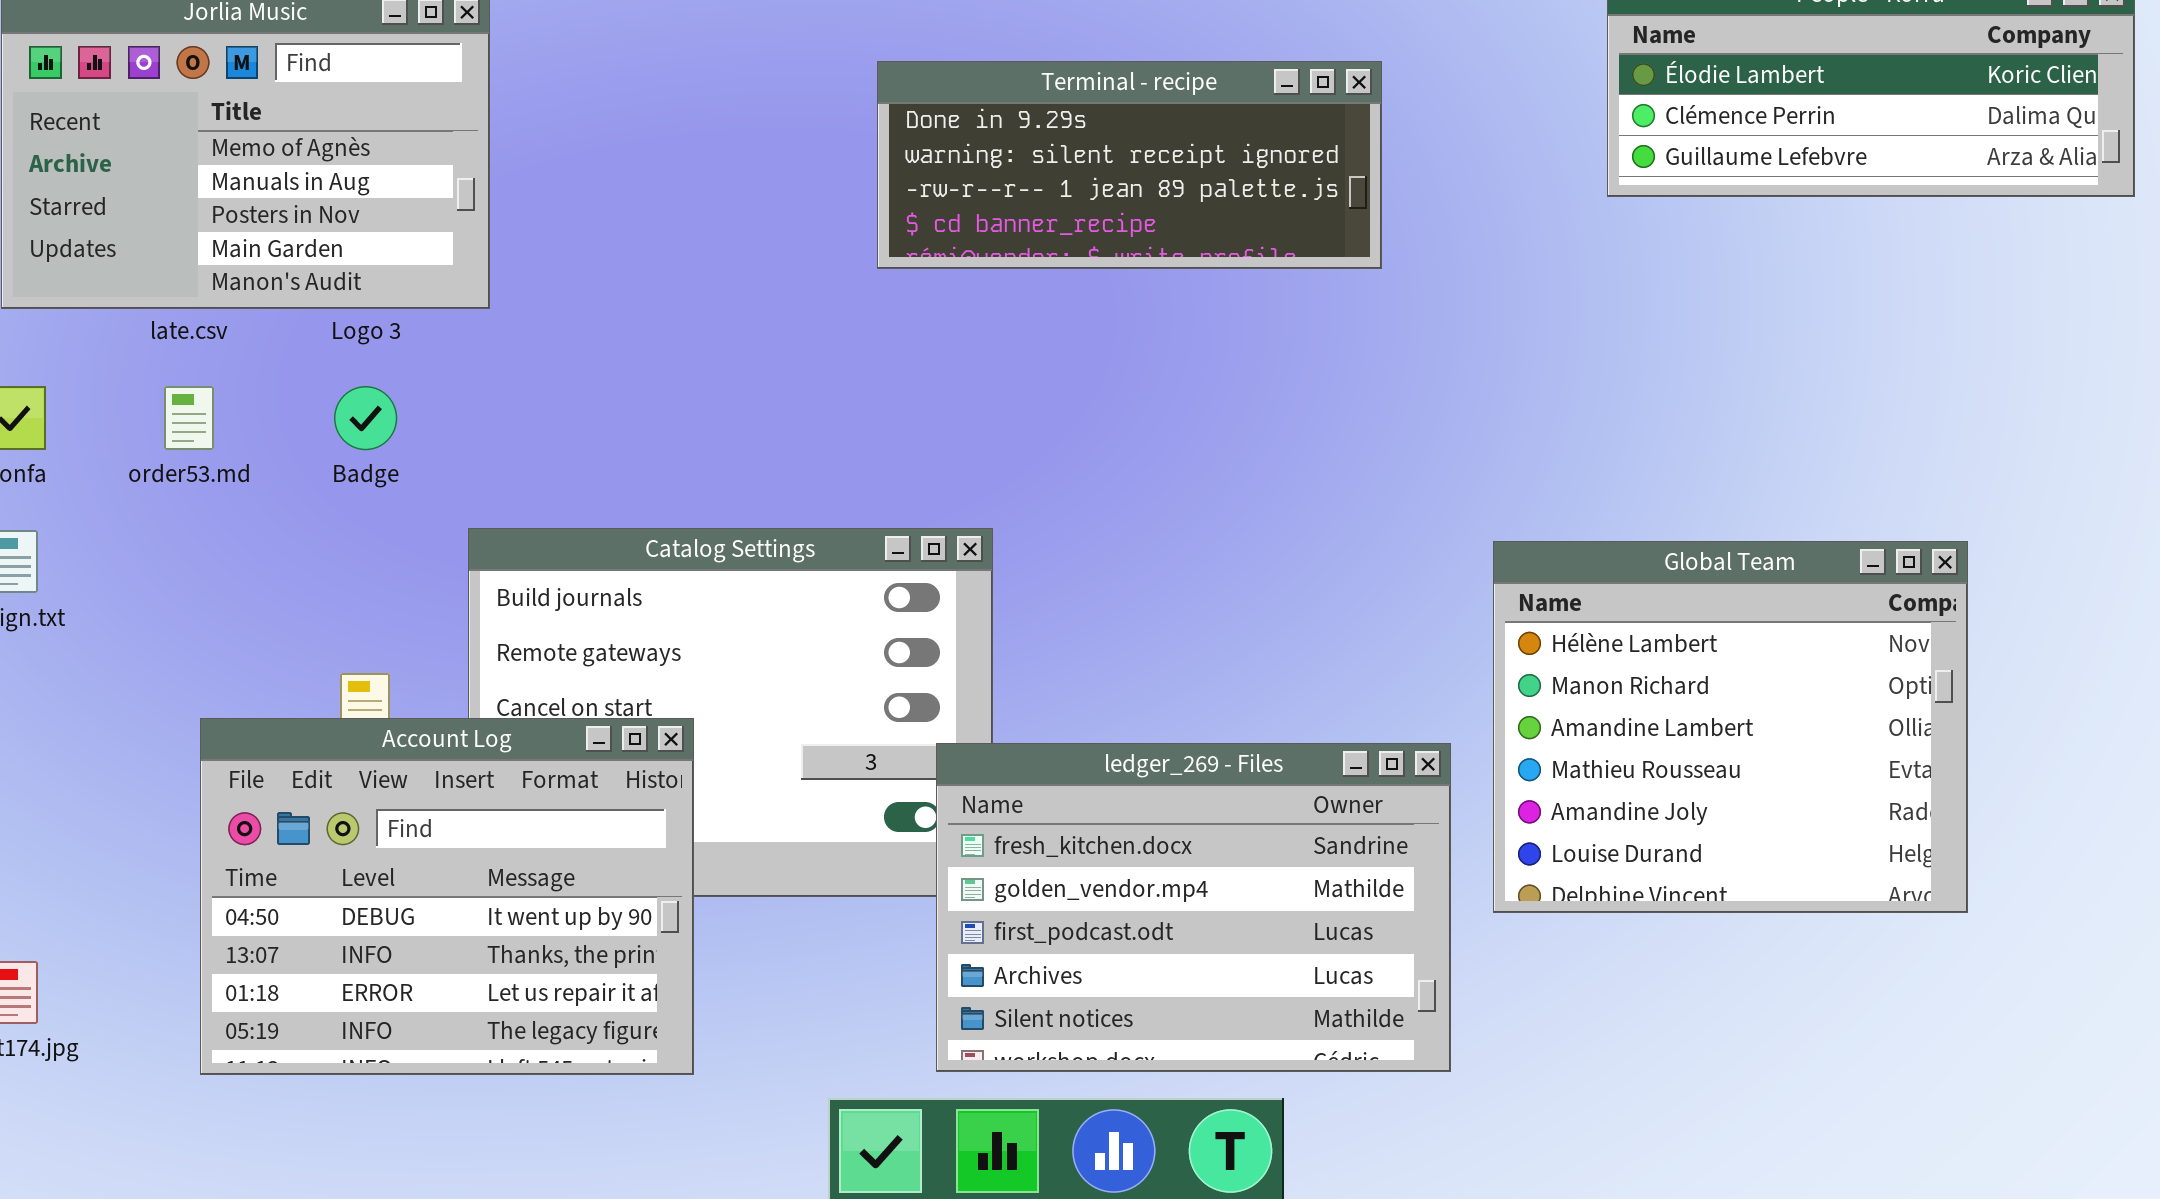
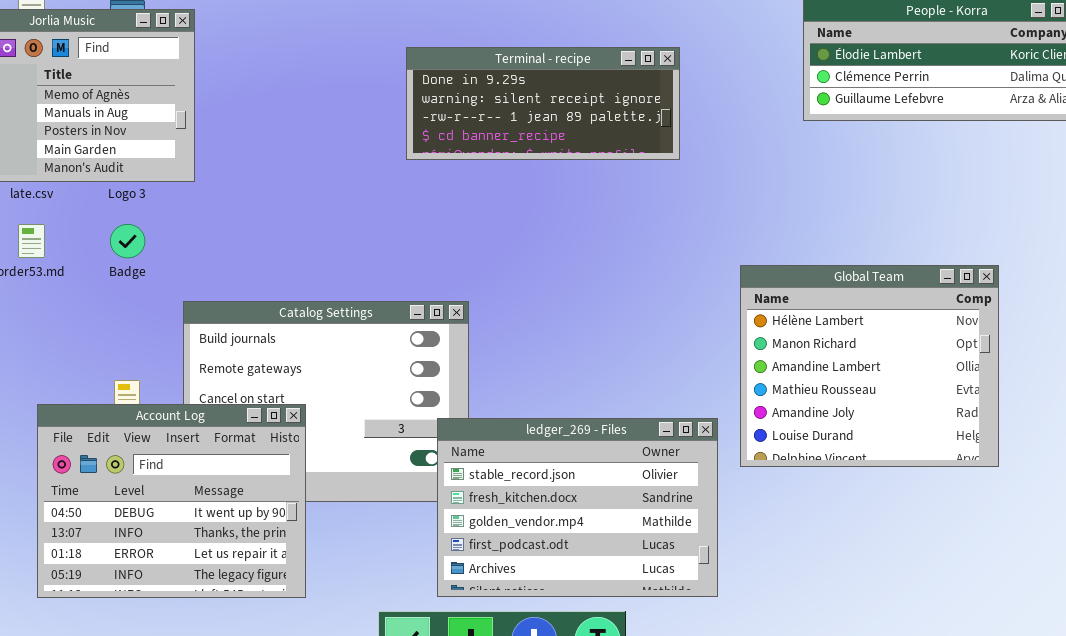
Global Team: [1493,541,1968,913] -> [740,265,999,467], moved
ledger_269 - Files: [936,743,1451,1072] -> [437,418,718,597], scrolled up 1 row

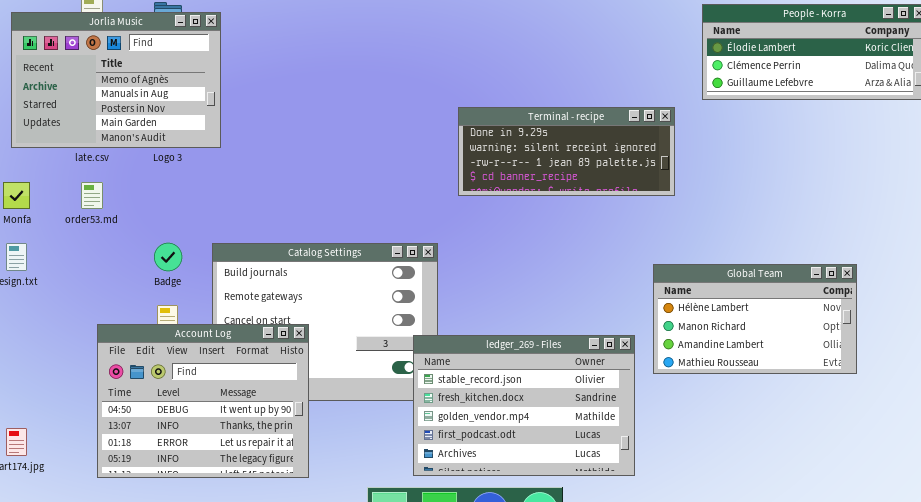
Terminal - recipe: [406,47,680,160] -> [458,107,675,196], moved
Badge: [110,224,145,258] -> [154,243,182,271], moved
Global Team: [740,265,999,467] -> [653,264,857,374], resized

